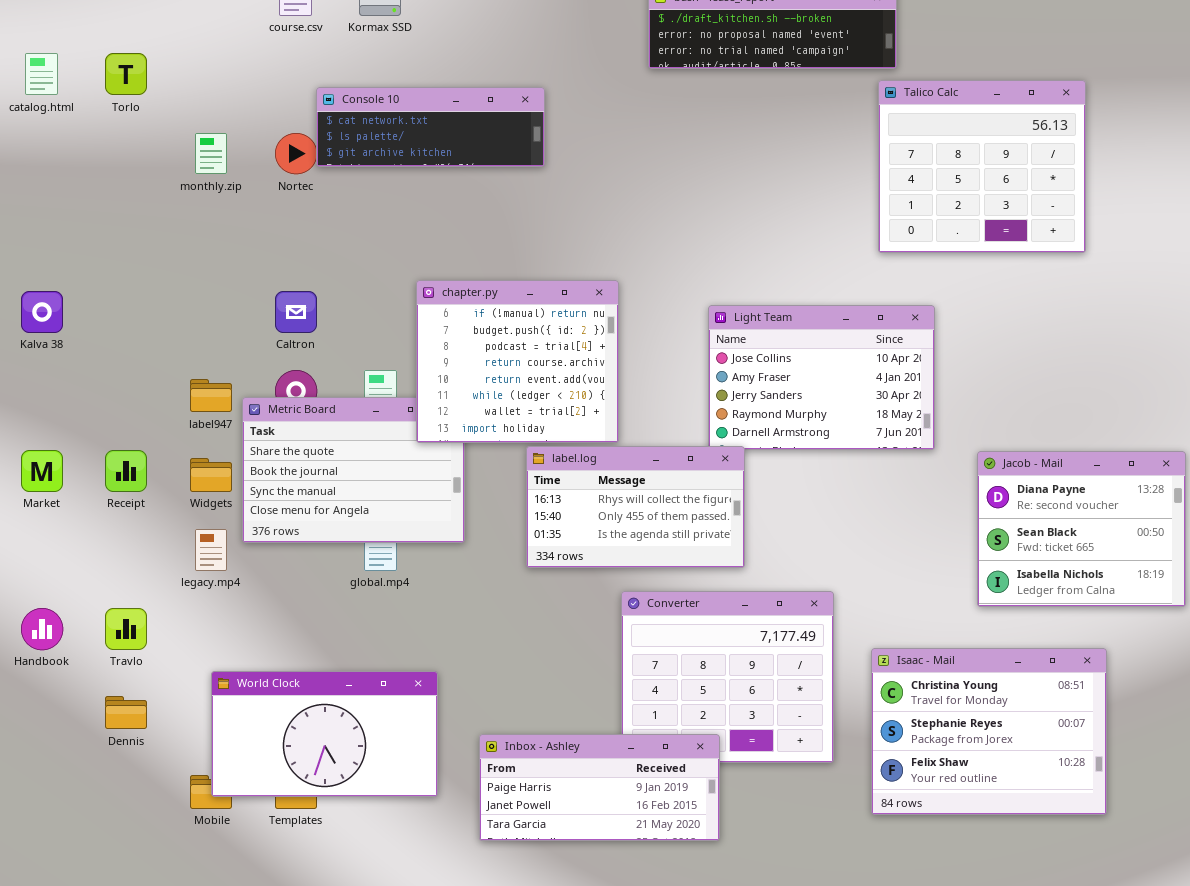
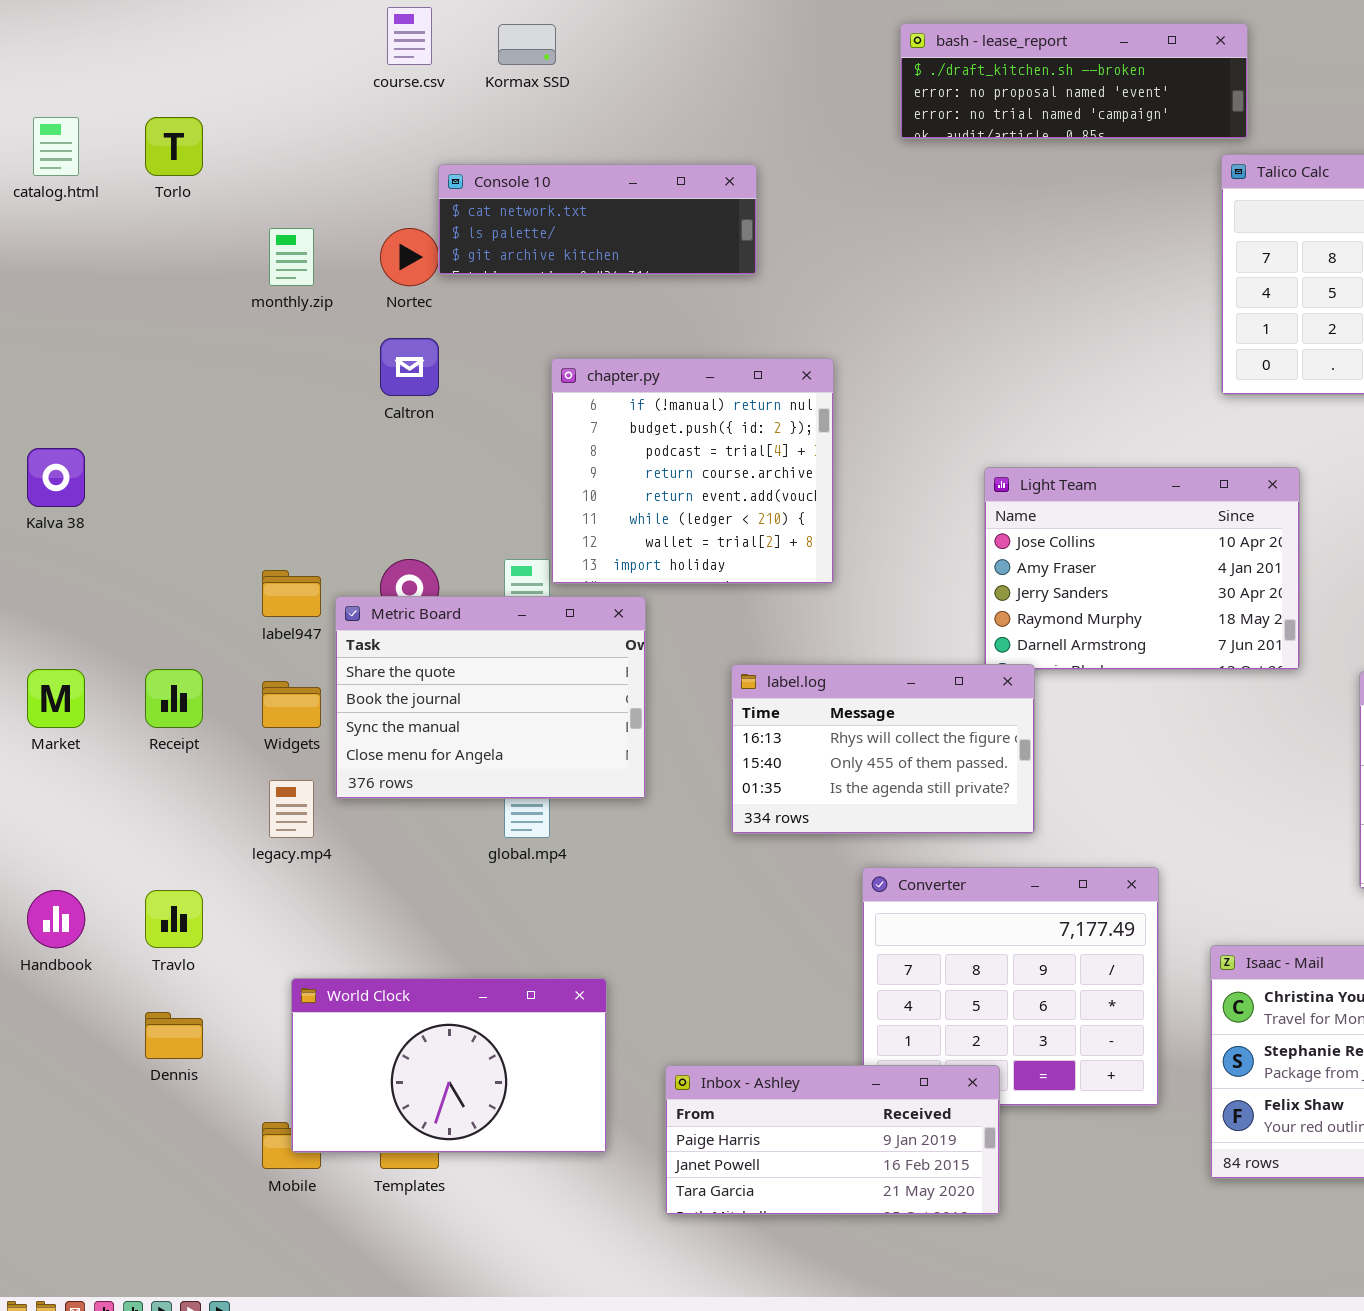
chapter.py: [416,280,619,443] -> [551,358,834,584], moved
Caltron: [275,291,317,333] -> [380,338,439,396], moved

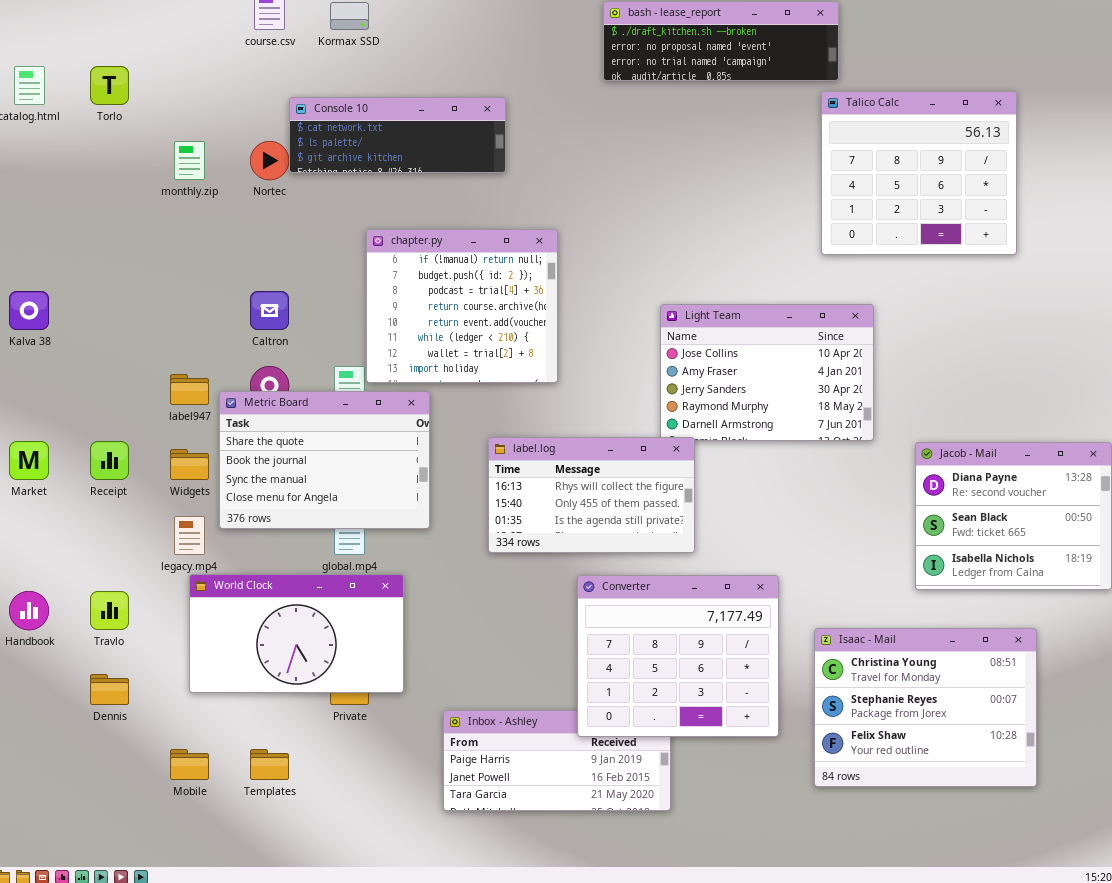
Caltron: [380,338,439,396] -> [250,291,289,330], moved
Converter: [862,867,1159,1106] -> [577,575,779,737], raised
World Clock: [291,978,607,1153] -> [189,574,404,693], moved

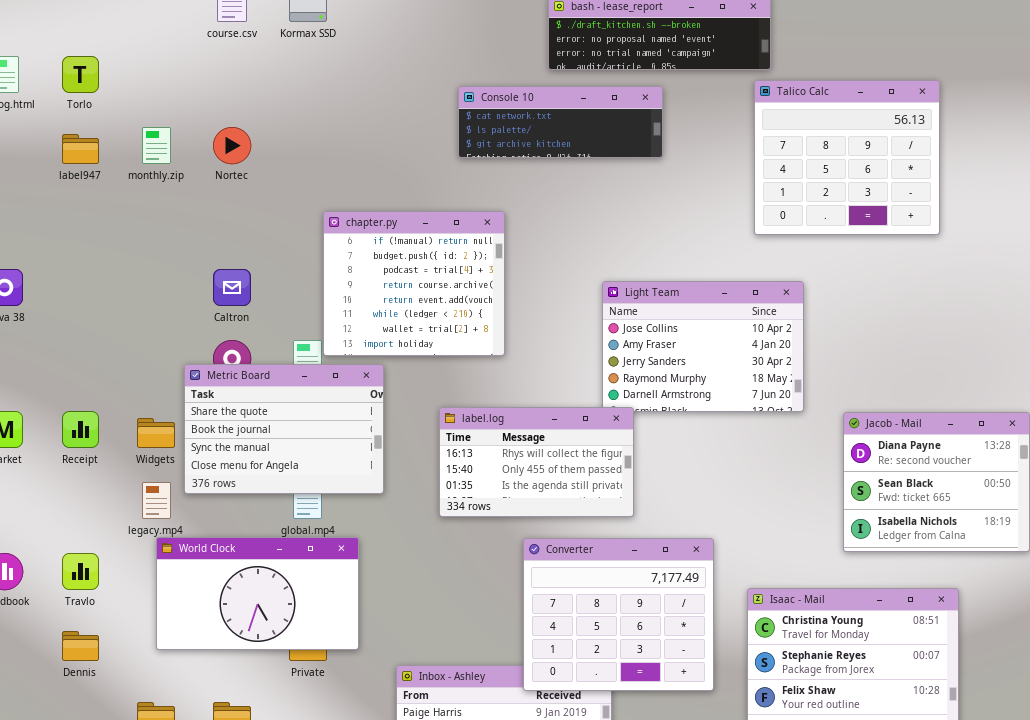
Console 10: [289,97,506,173] -> [458,86,663,158], moved
label947: [170,374,209,405] -> [62,134,99,164], moved

